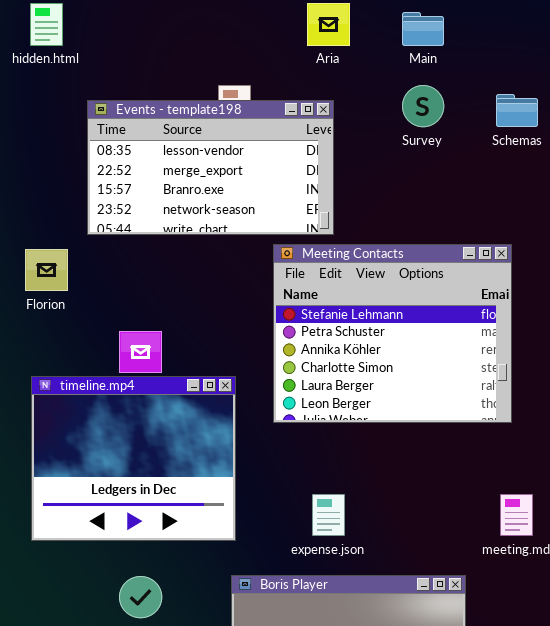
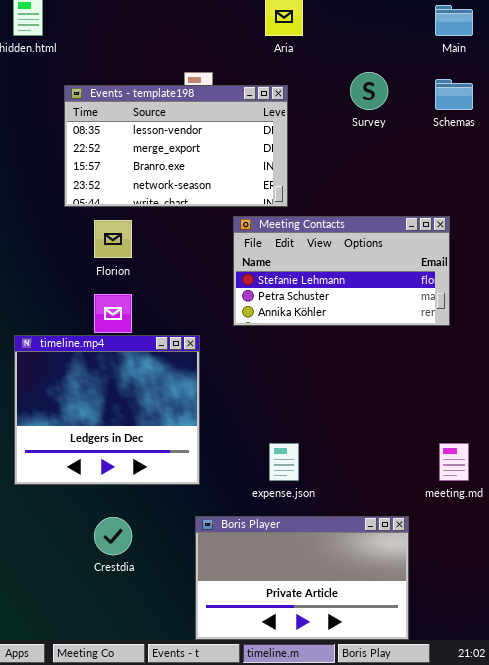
Main: [402,12,444,46] -> [435,5,473,36], moved
Meeting Contacts: [273,244,512,423] -> [233,216,450,326], resized
Florion: [25,249,68,291] -> [94,220,132,258], moved

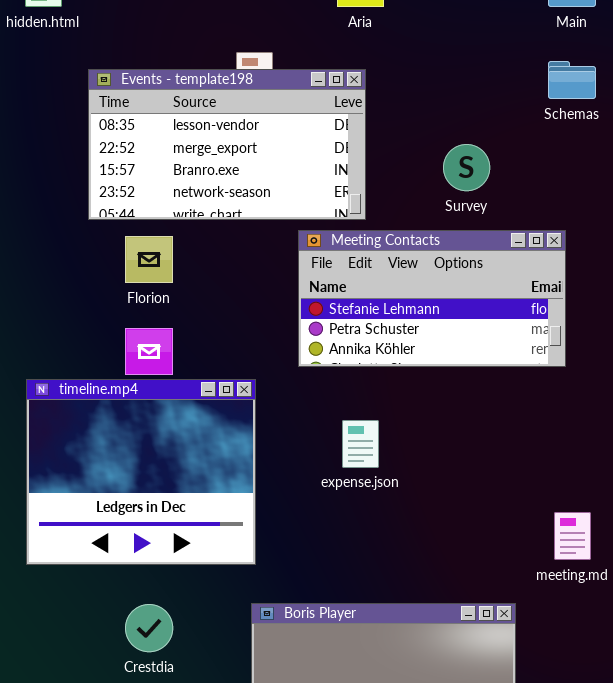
Survey: [350,72,388,110] -> [443,144,490,191], moved
expense.json: [269,443,299,481] -> [342,420,379,468], moved

